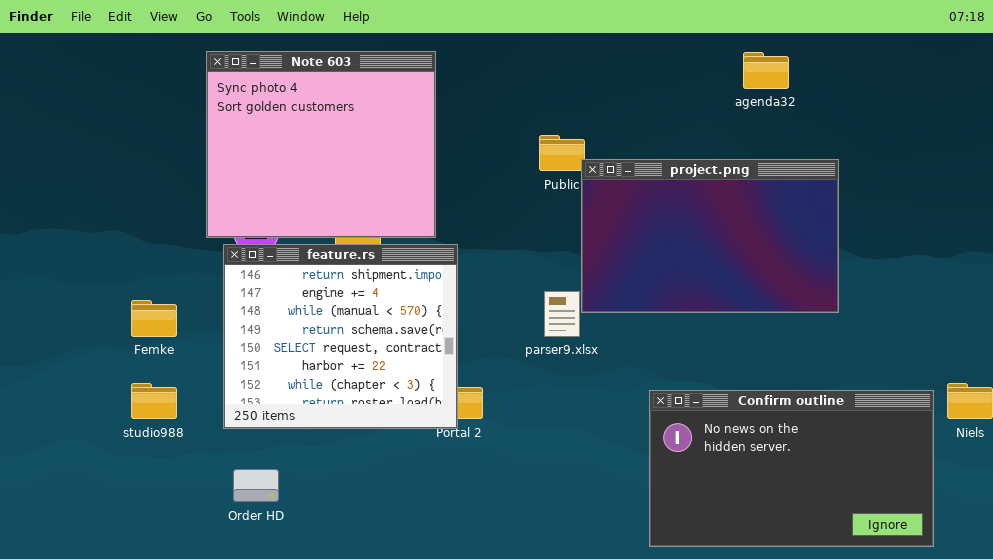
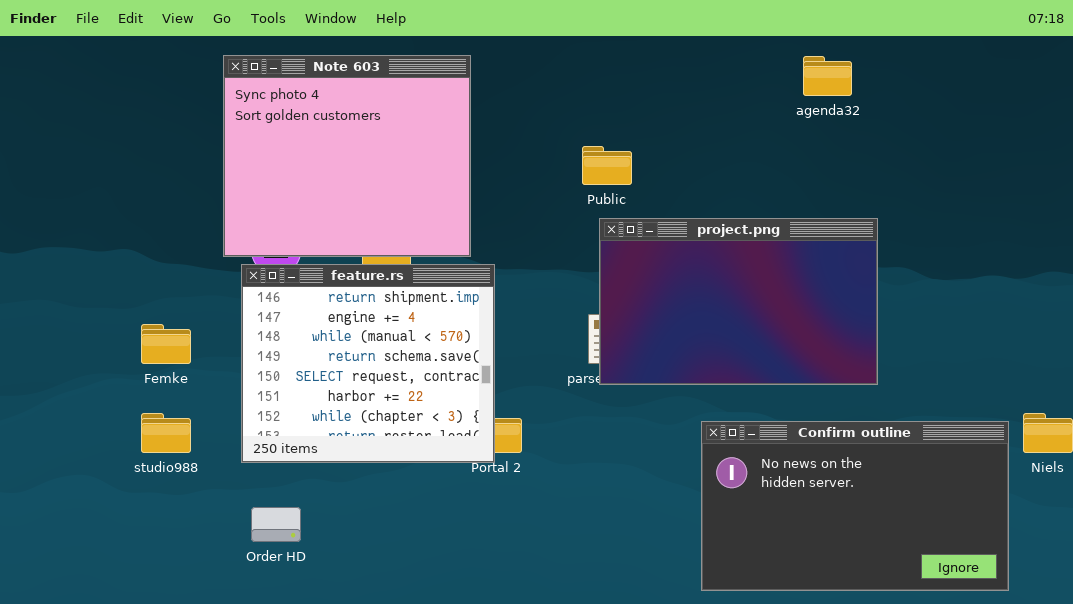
project.png: [581,159,839,313] -> [599,218,878,385], moved

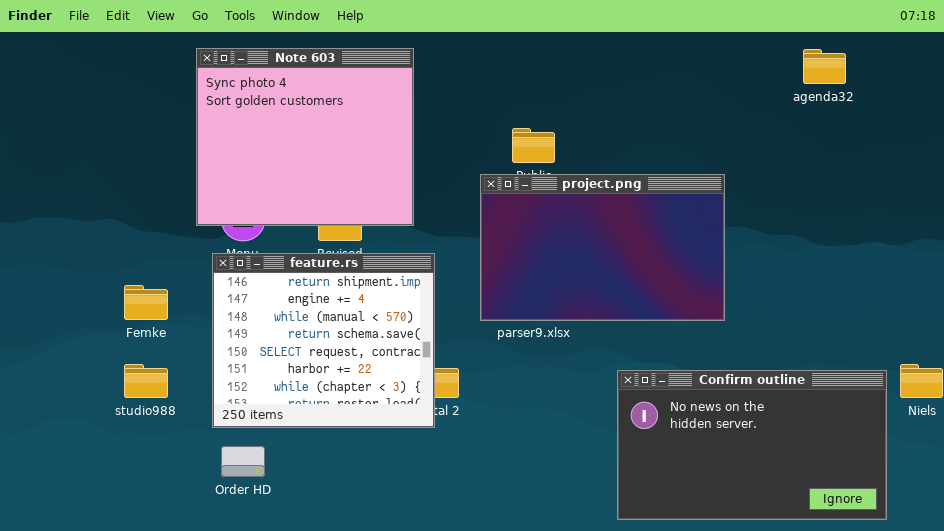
agenda32: [803,56,852,96] -> [803,49,846,84], moved
project.png: [599,218,878,385] -> [480,174,725,321], moved
feature.rs: [241,264,495,463] -> [212,253,435,428], moved

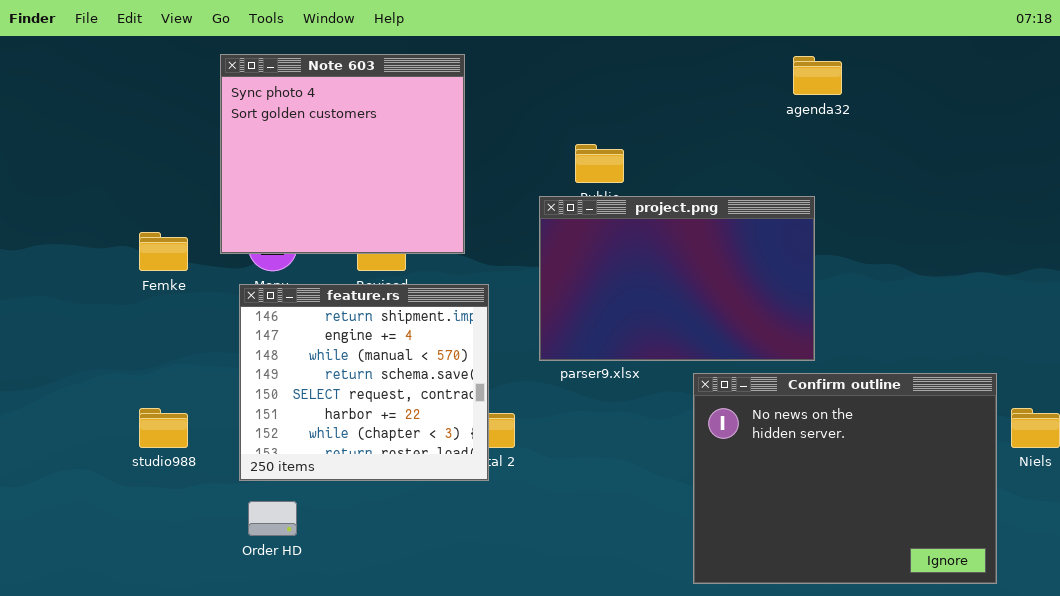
agenda32: [803,49,846,84] -> [793,56,842,95], moved
Femke: [124,285,168,320] -> [139,232,188,271], moved
Confirm outline: [617,370,887,520] -> [693,373,997,584], resized

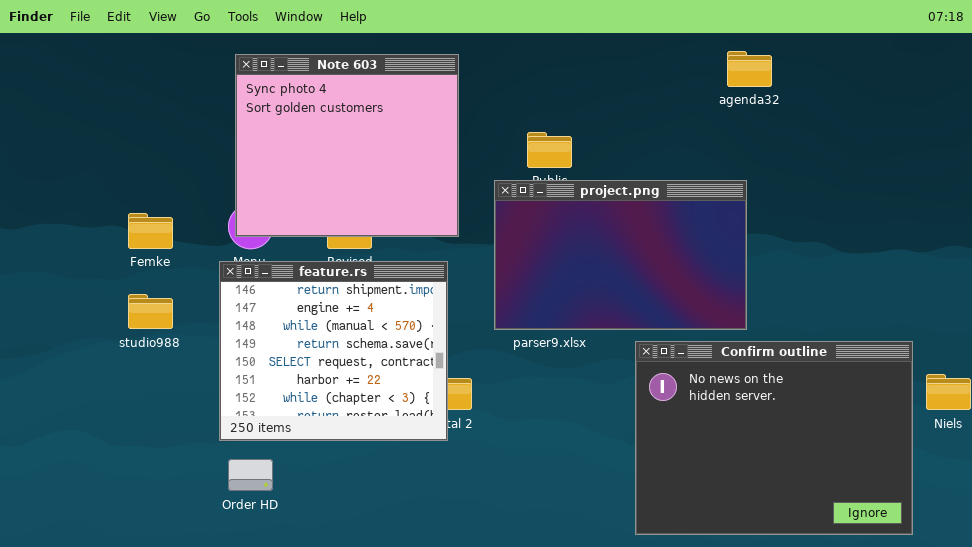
Note 603: [220,54,465,254] -> [235,54,459,237], moved
studio988: [139,408,188,448] -> [128,294,173,329], moved

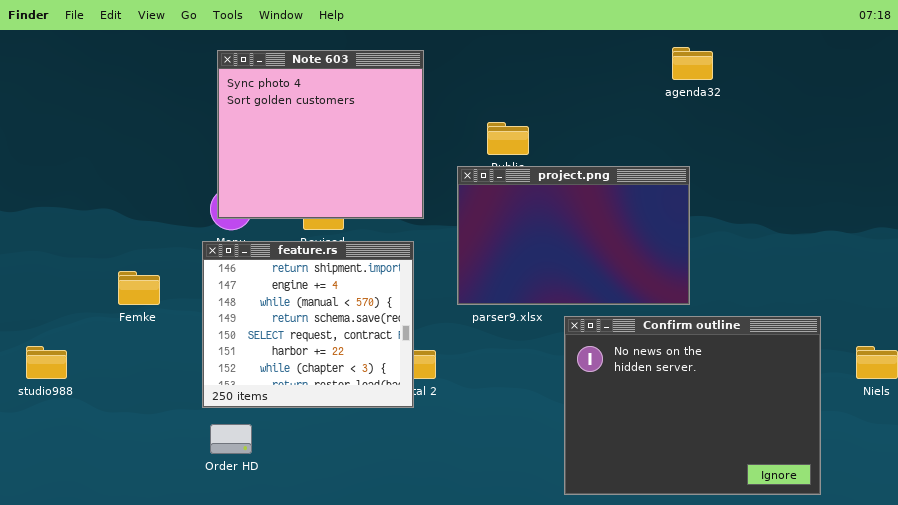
Femke: [128,213,173,249] -> [118,271,160,305], moved
studio988: [128,294,173,329] -> [26,346,67,379], moved
Confirm outline: [635,341,913,535] -> [564,316,821,495], moved

